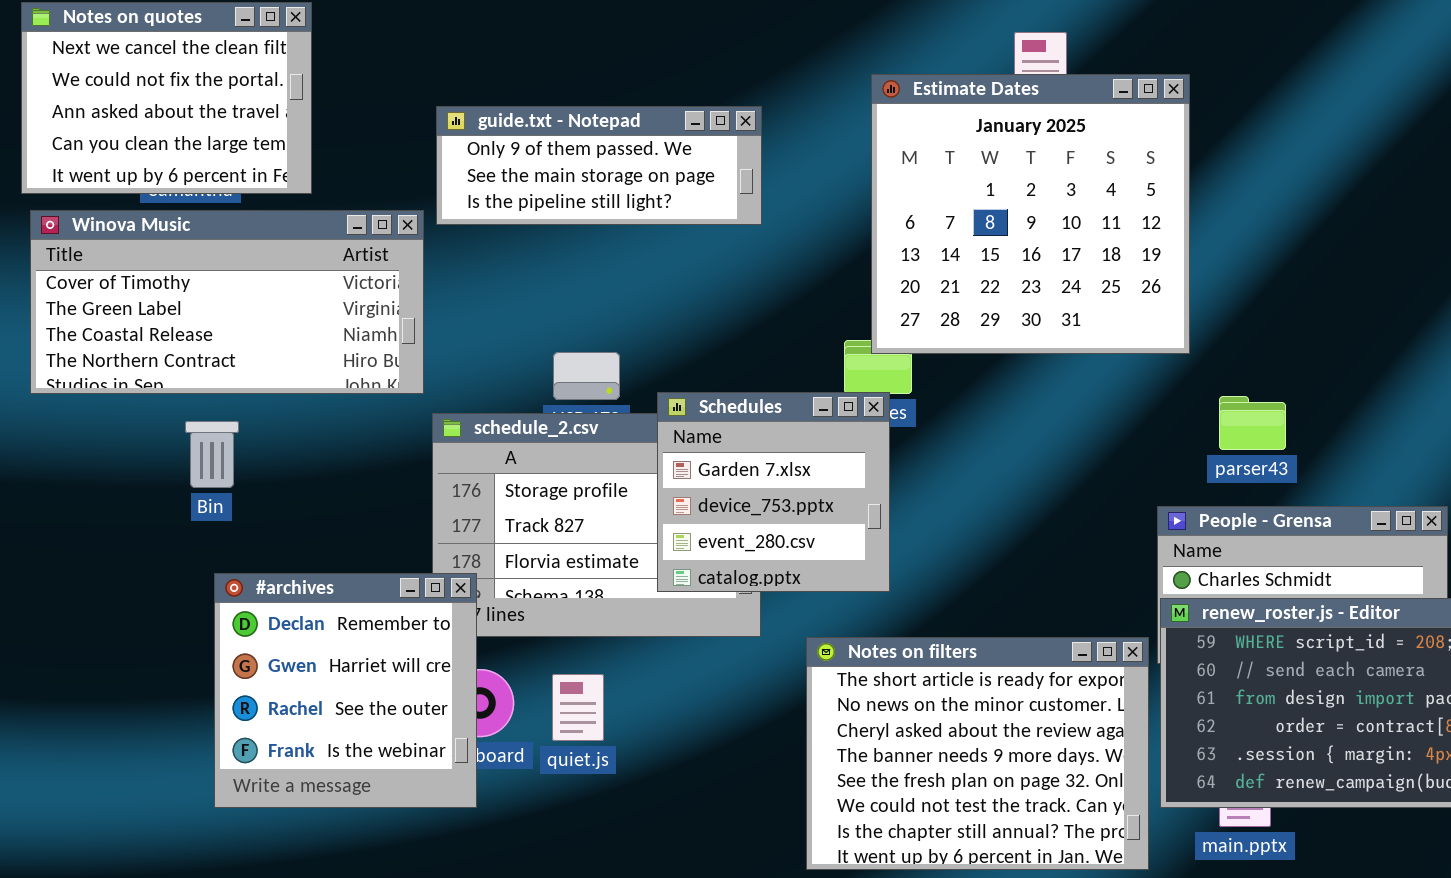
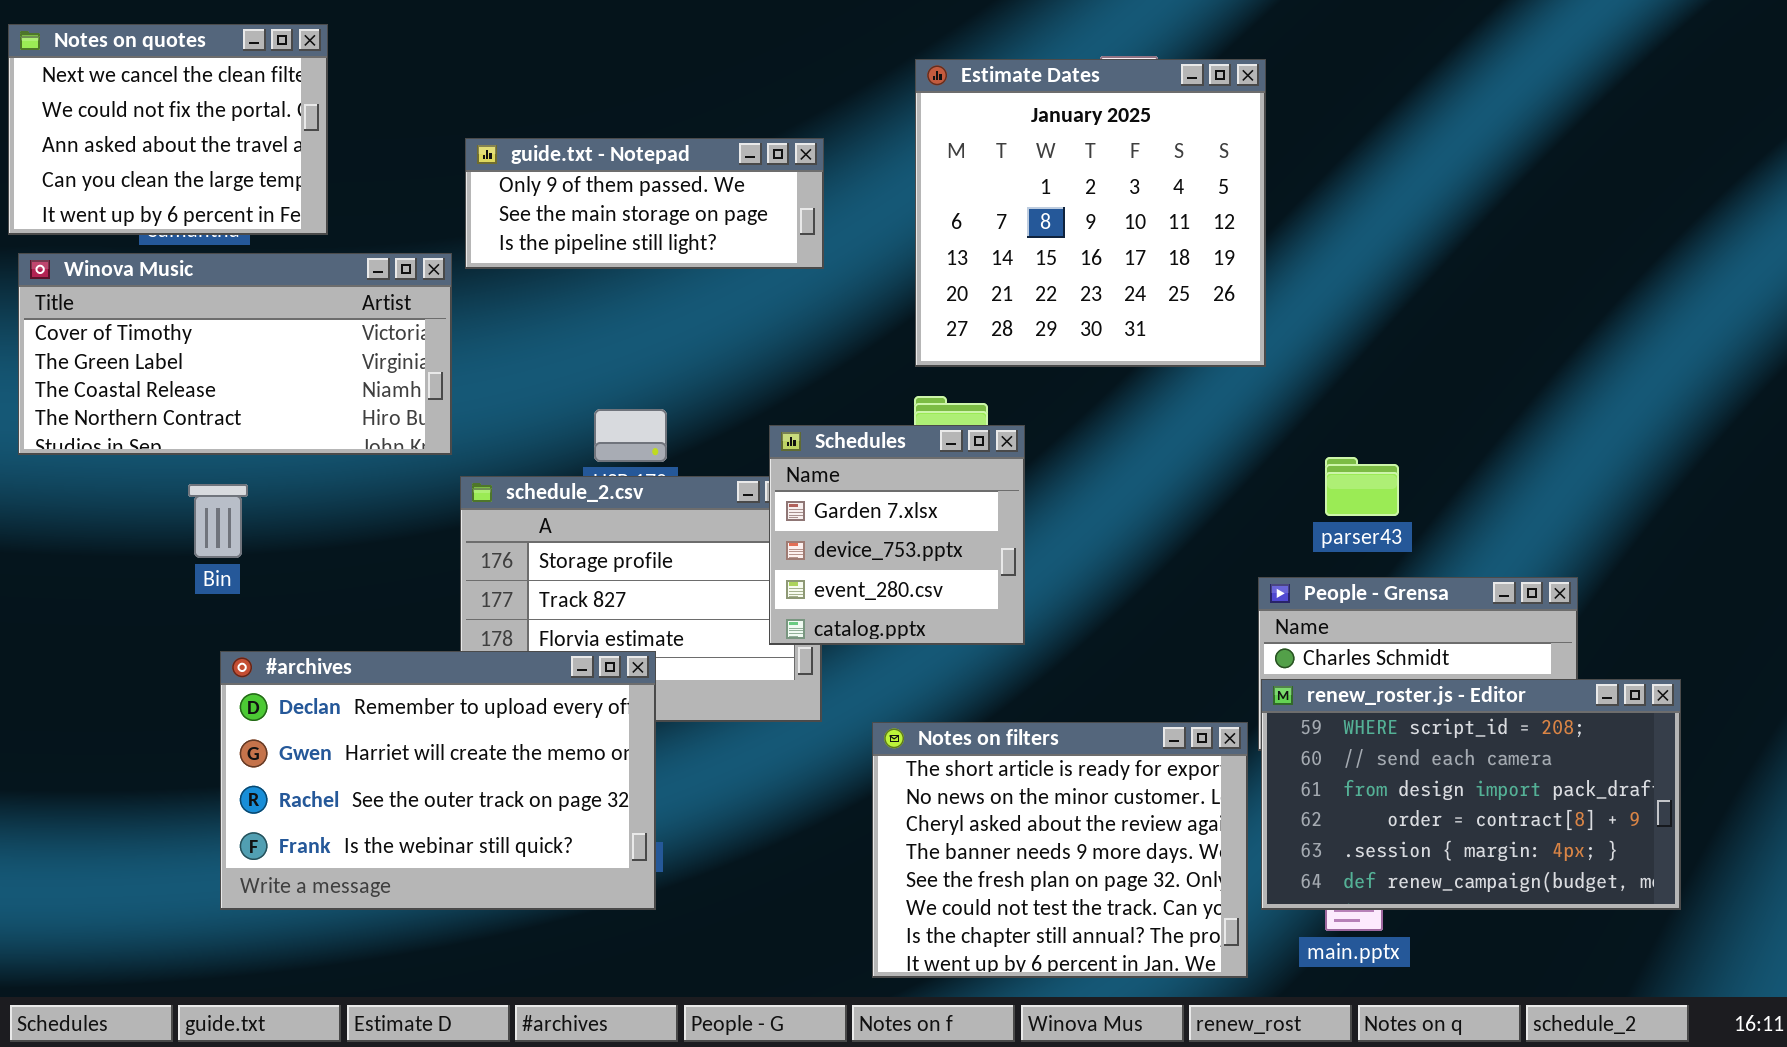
Estimate Dates: [871,74,1190,354] -> [915,59,1266,367], moved
Schedules: [657,392,890,592] -> [769,425,1025,645], moved
#archives: [214,573,477,808] -> [220,651,656,910], resized

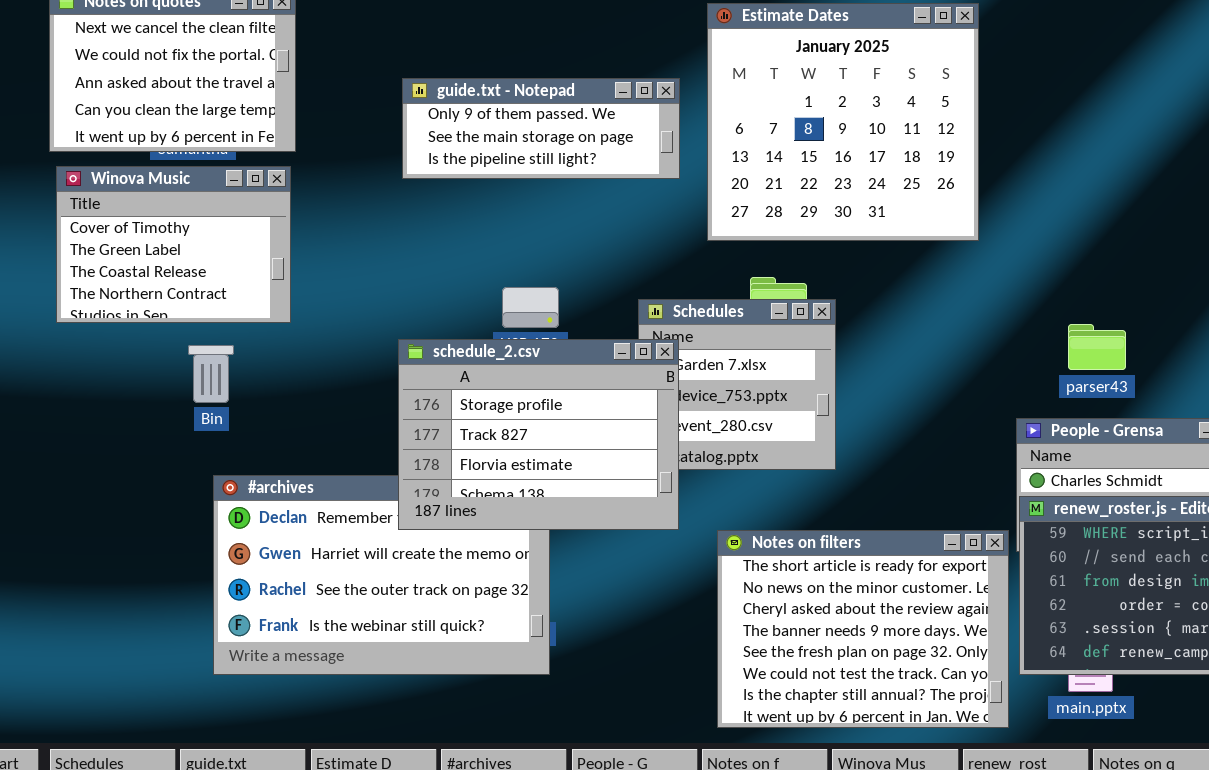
Estimate Dates: [915,59,1266,367] -> [707,3,979,241], moved
Winova Music: [18,253,452,455] -> [56,166,291,323], resized
schedule_2.csv: [460,476,822,722] -> [398,339,679,530], raised

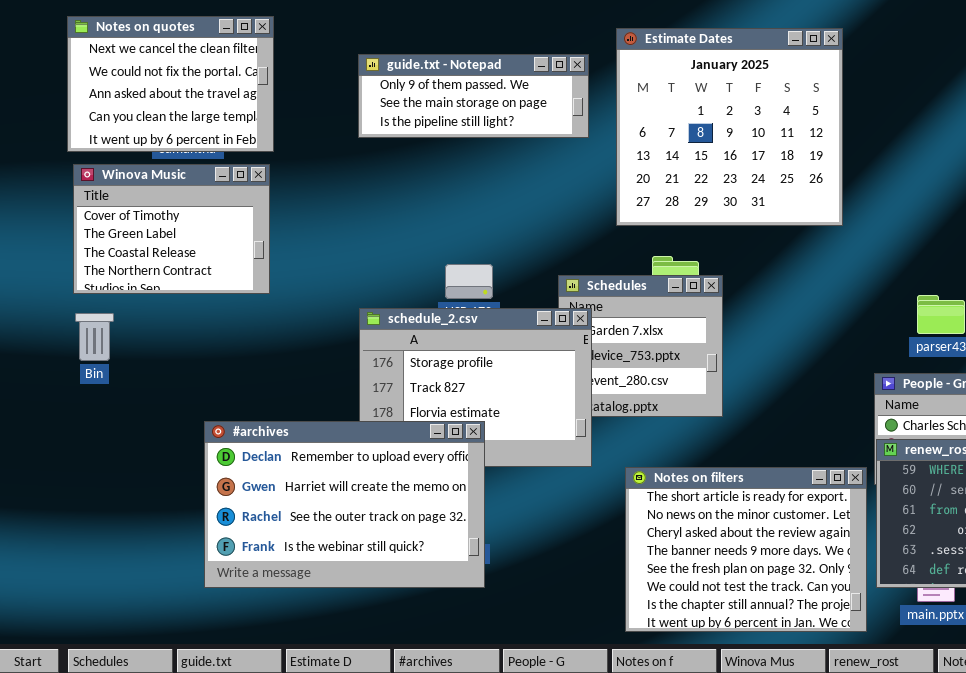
guide.txt - Notepad: [402,78,680,179] -> [358,54,589,138], moved
Bin: [188,345,234,403] -> [75,313,114,361], moved
#archives: [213,475,550,675] -> [204,421,485,588], raised

